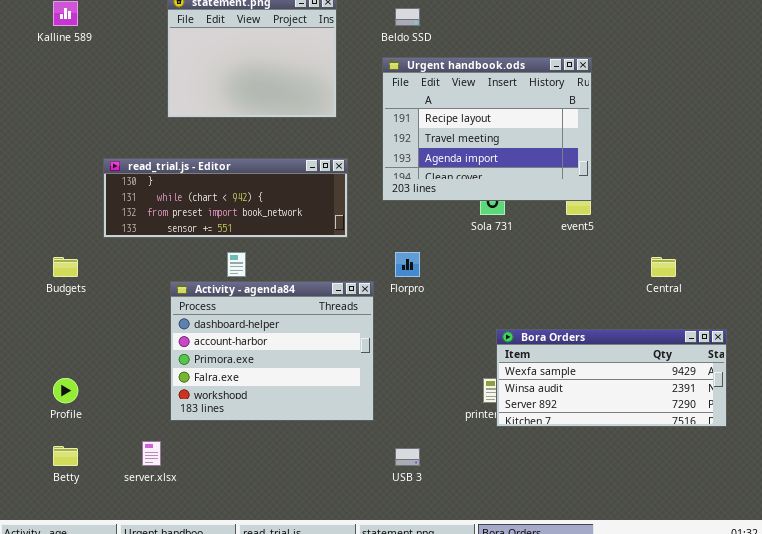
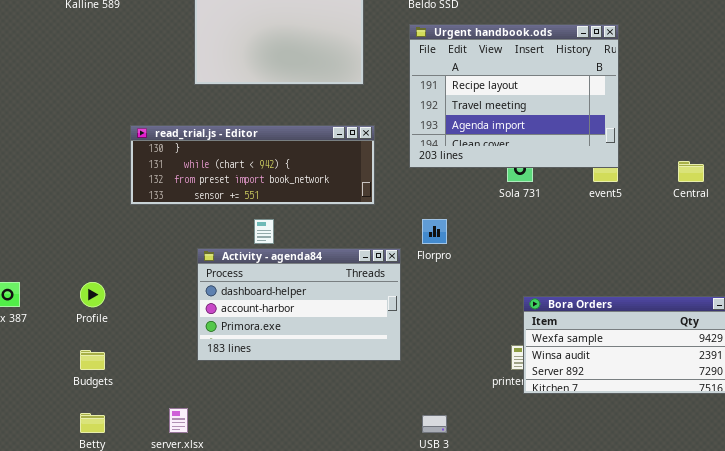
Budgets: [53,257,78,277] -> [80,350,105,370], moved
Central: [651,257,676,277] -> [678,161,704,182], moved
Activity - agenda84: [170,281,374,421] -> [197,248,401,361], resized
Profile: [53,378,78,403] -> [80,282,105,307], moved

